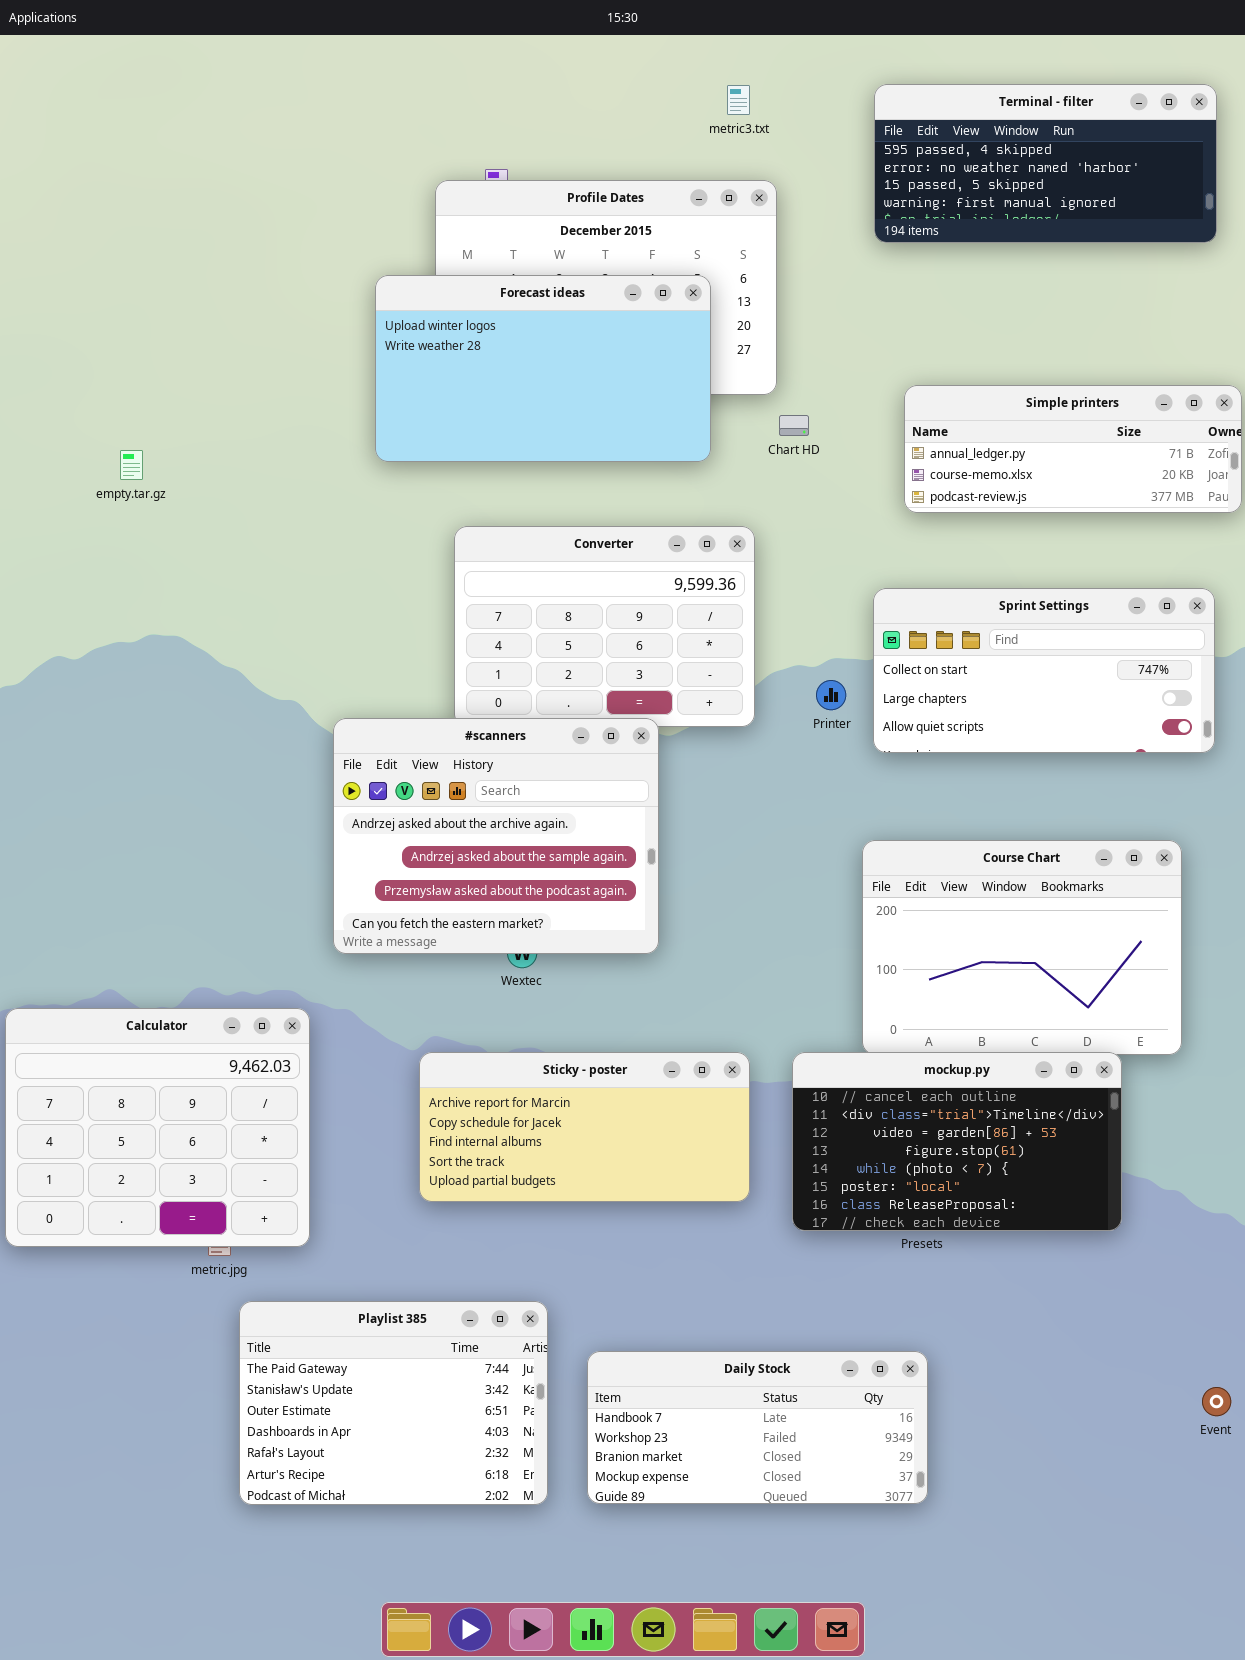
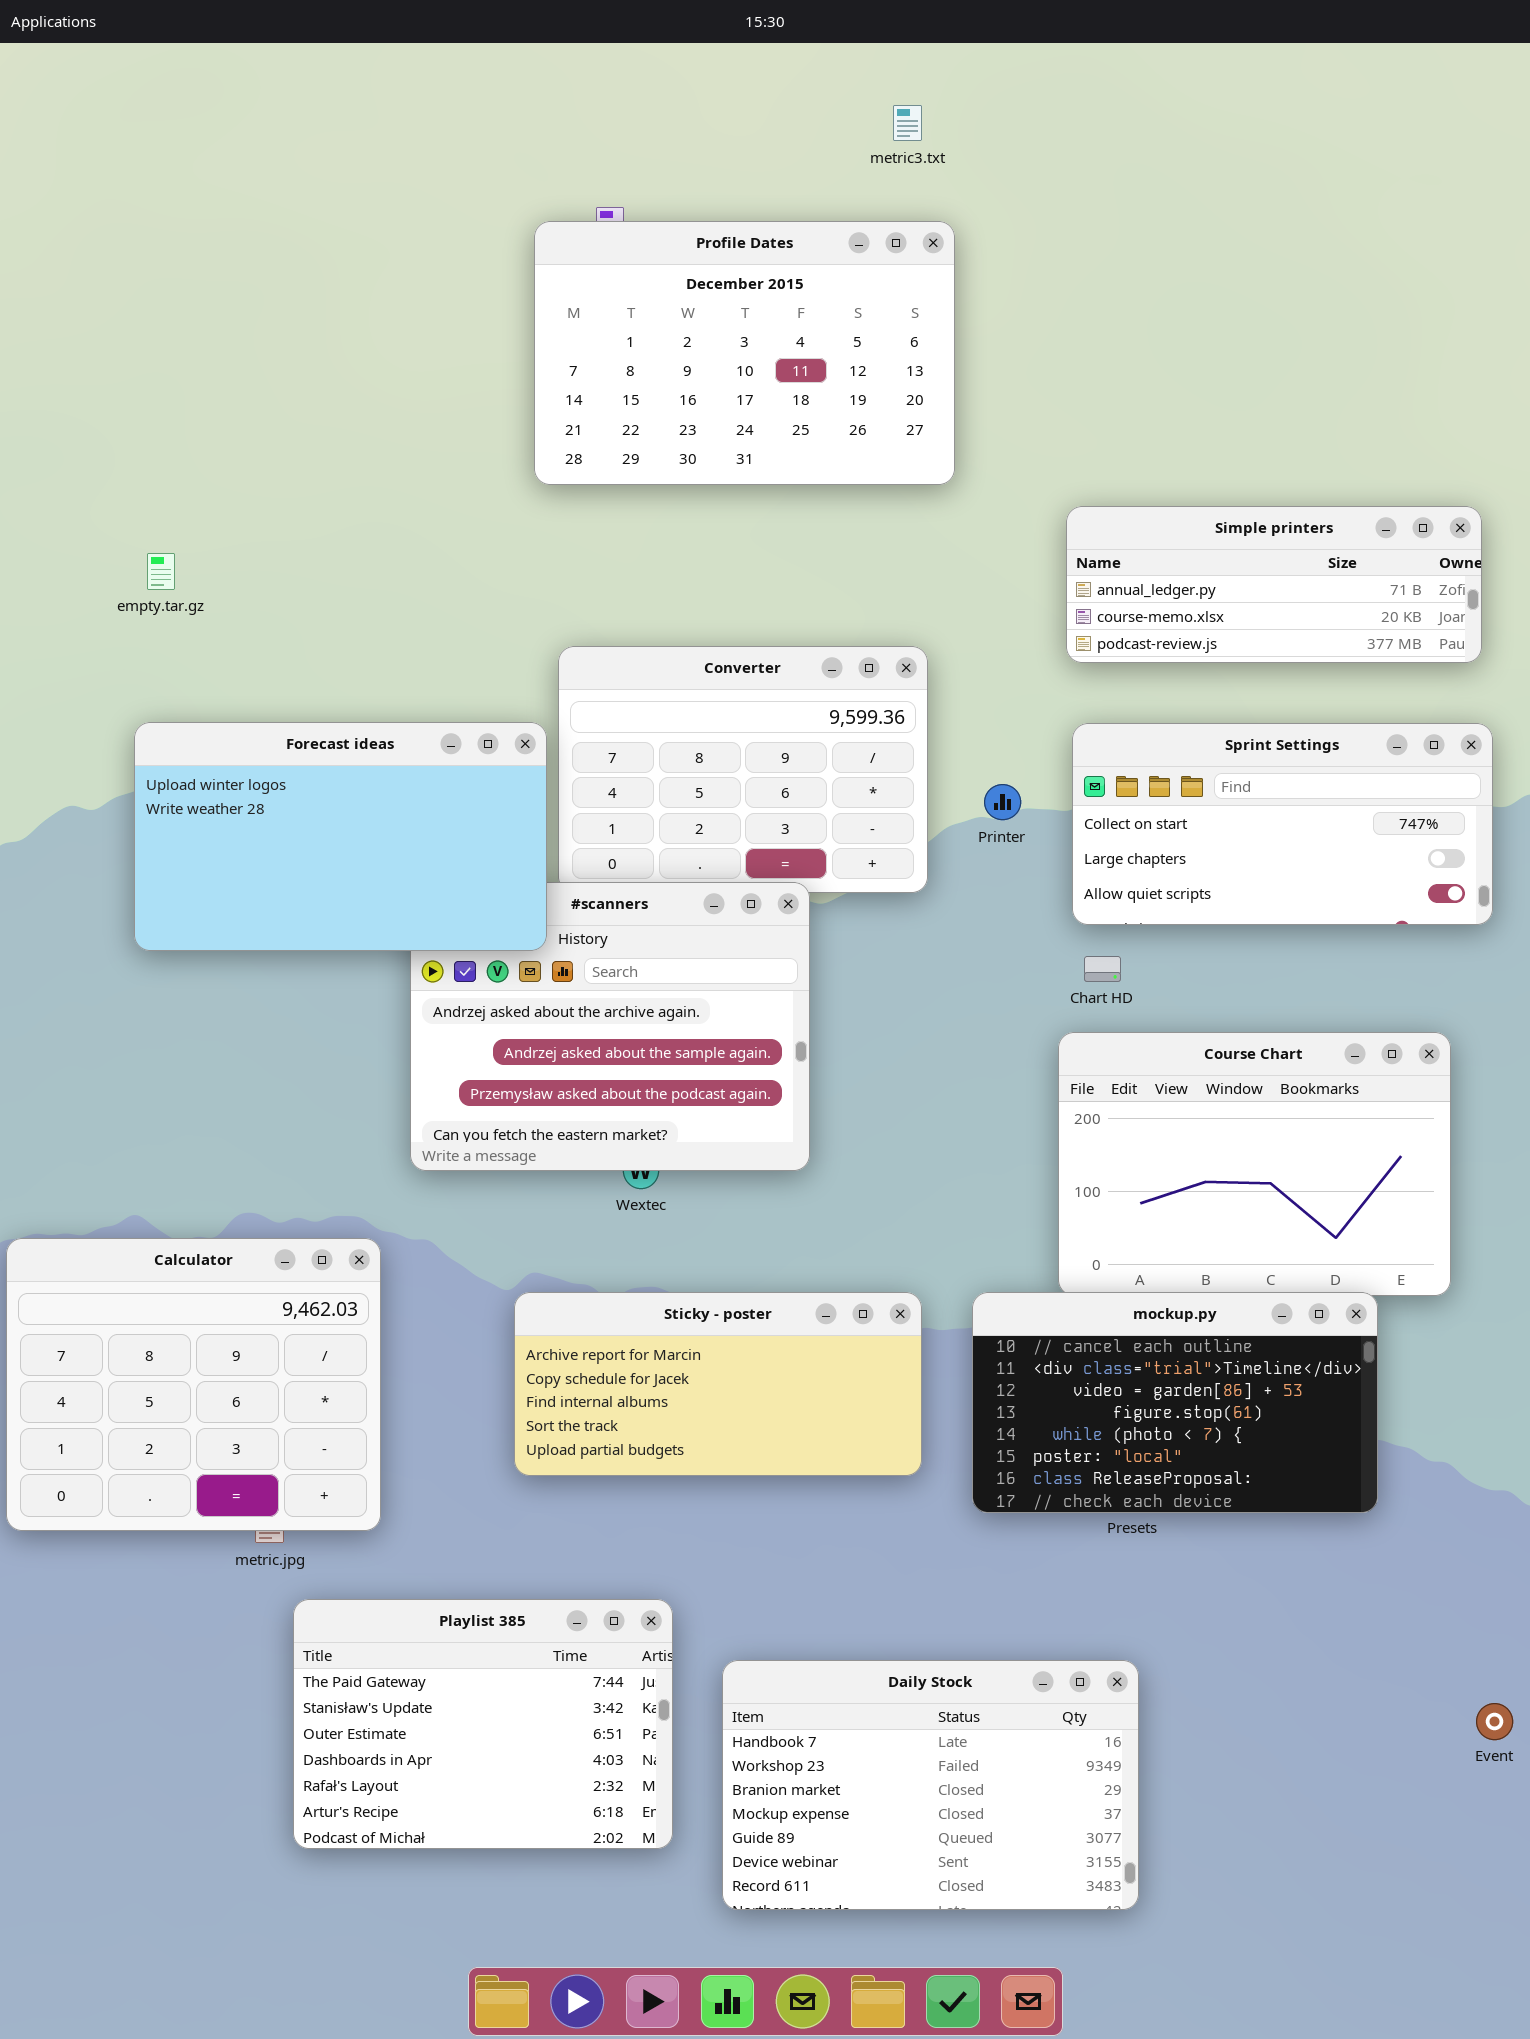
Terminal - filter: [874,84,1217,243] -> none, closed
Forecast ideas: [375,275,711,462] -> [134,722,547,951], moved
Simple printers: [904,385,1242,513] -> [1066,506,1482,663], moved
Chart HD: [779,415,809,436] -> [1084,956,1121,982], moved
Printer: [816,680,846,710] -> [984,784,1021,820], moved
Daily Stock: [587,1351,928,1504] -> [722,1660,1139,1910], resized

